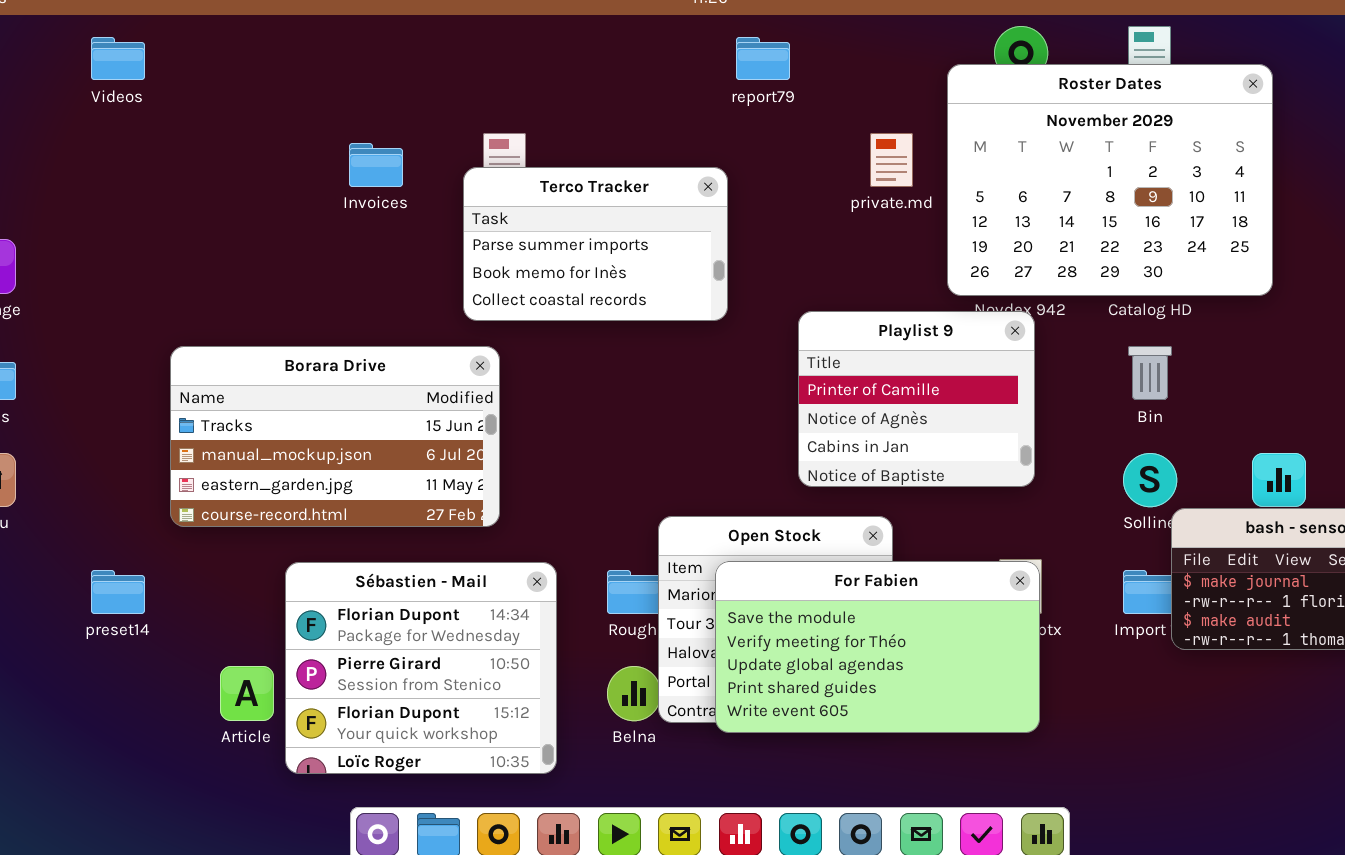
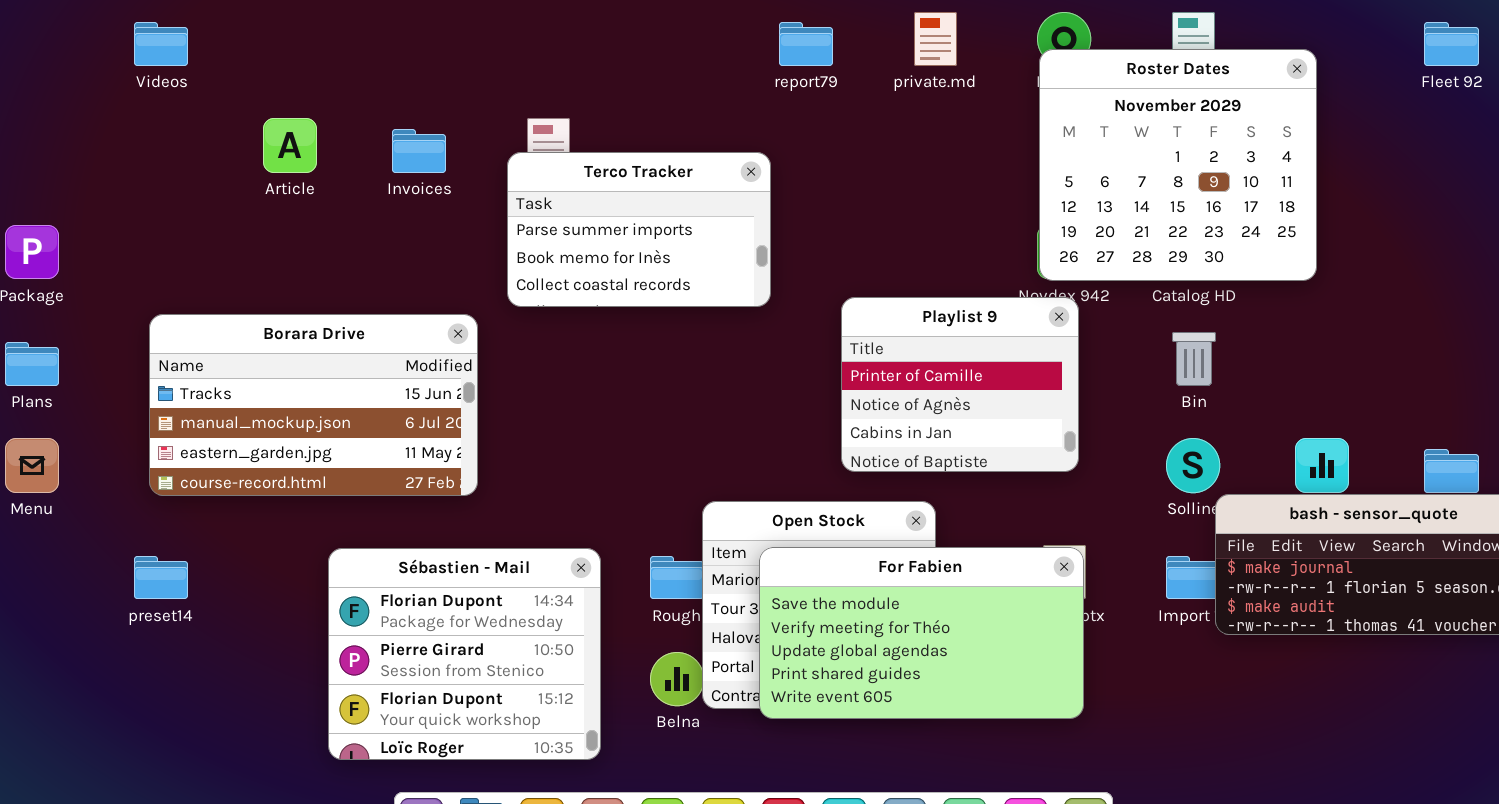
Roster Dates: [947,64,1273,296] -> [1039,49,1317,281], resized
private.md: [870,133,913,187] -> [914,12,957,66], moved
Borara Drive: [170,346,500,527] -> [149,314,478,496], moved
Article: [220,666,274,721] -> [263,118,317,173], moved

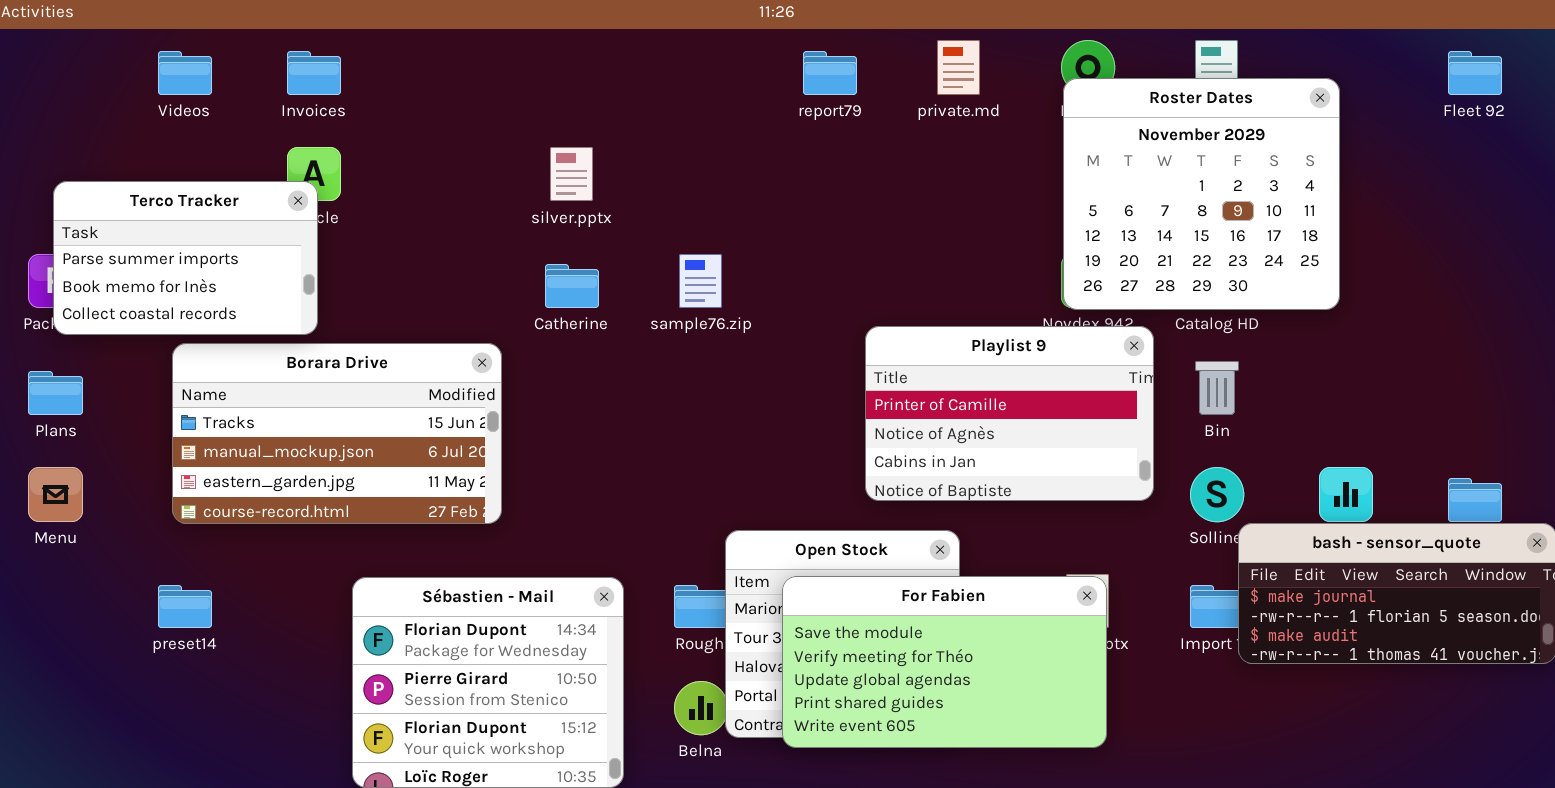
Invoices: [392,129,446,173] -> [287,51,341,95], moved
Terco Tracker: [507,152,771,307] -> [53,181,318,335], moved
Playlist 9: [841,297,1079,472] -> [865,326,1154,501], resized

